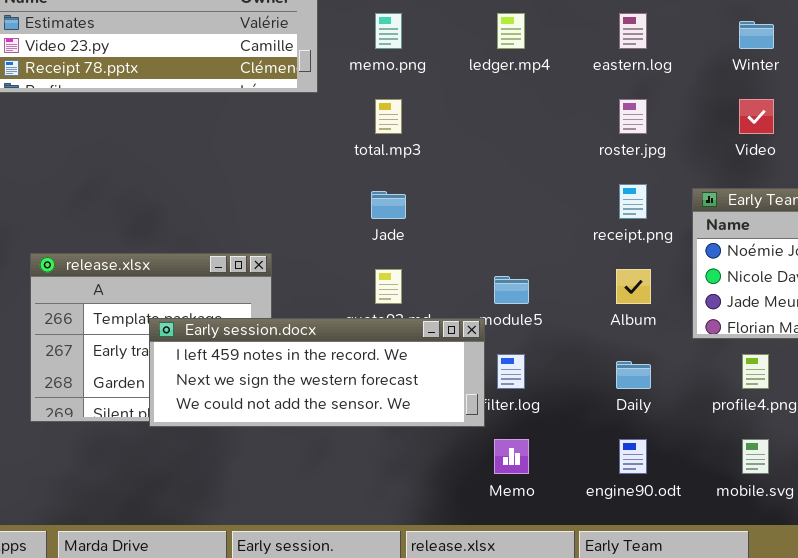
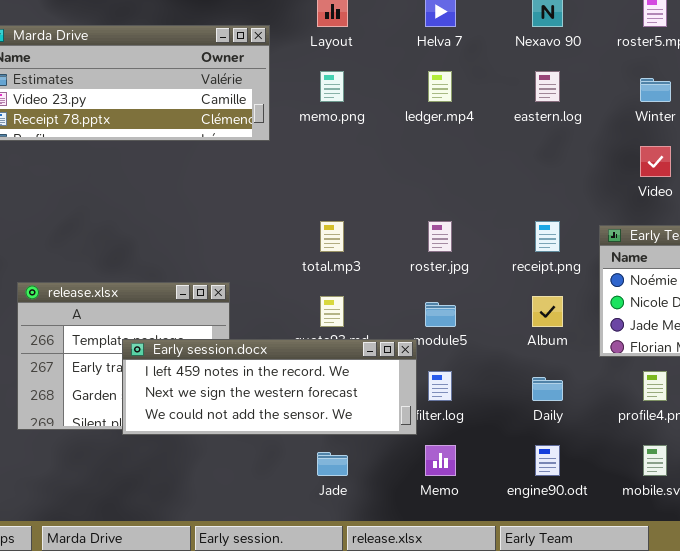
total.mp3: [375,99,402,134] -> [320,221,344,252], moved
roster.jpg: [619,99,647,134] -> [428,221,452,252], moved
Jade: [371,191,406,219] -> [317,452,348,476], moved

